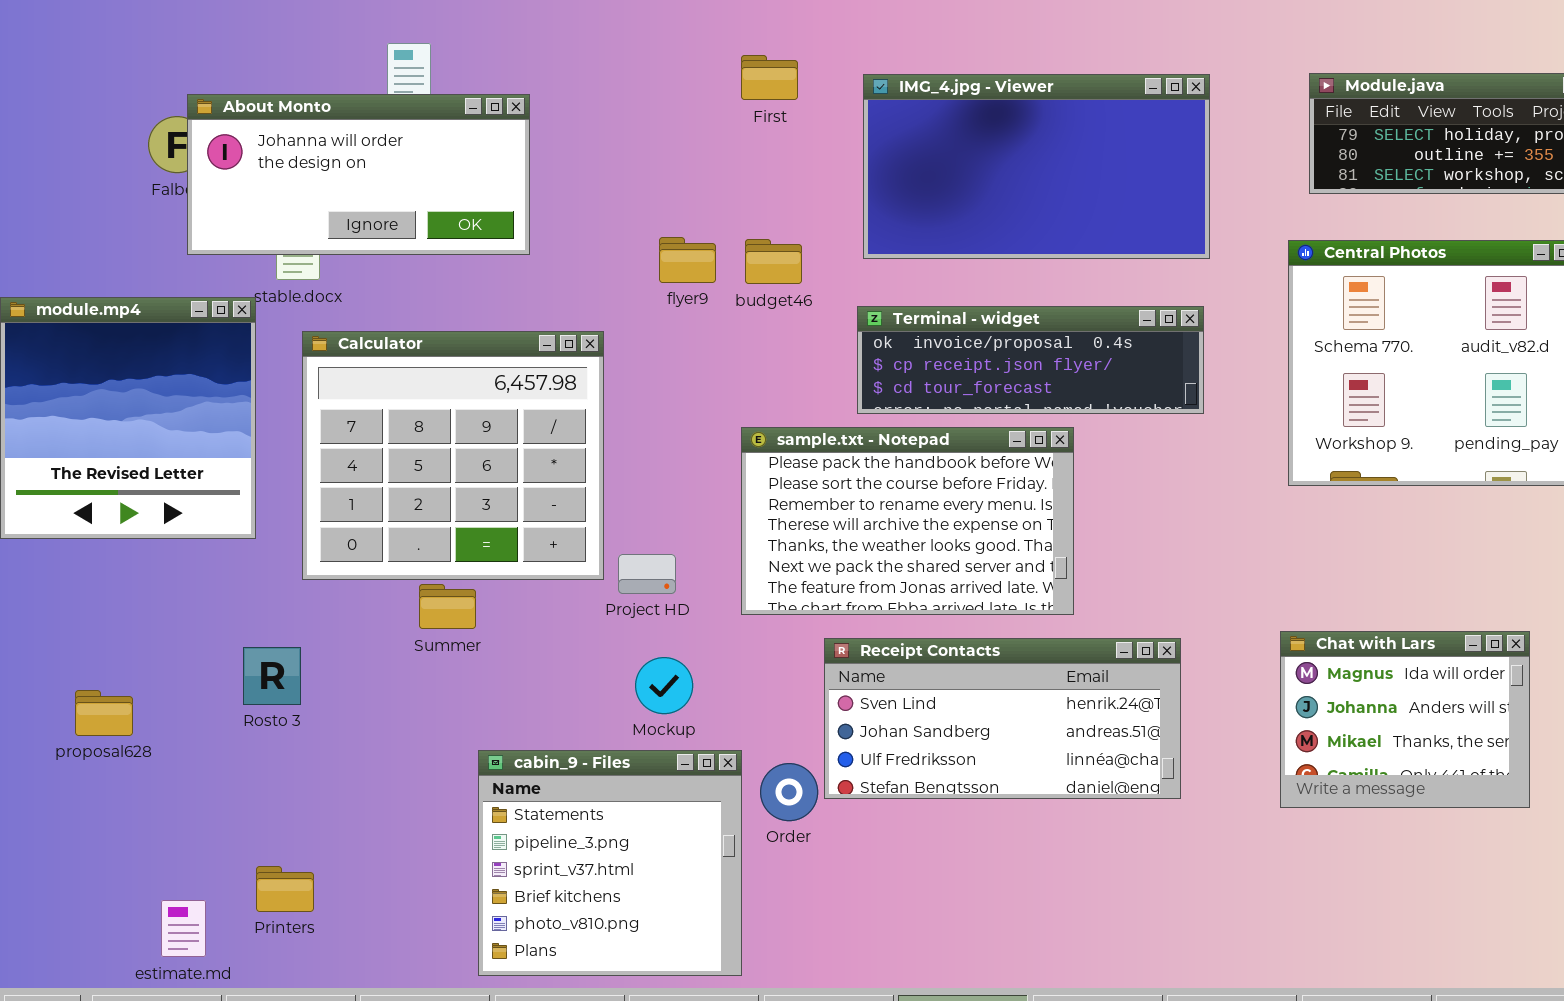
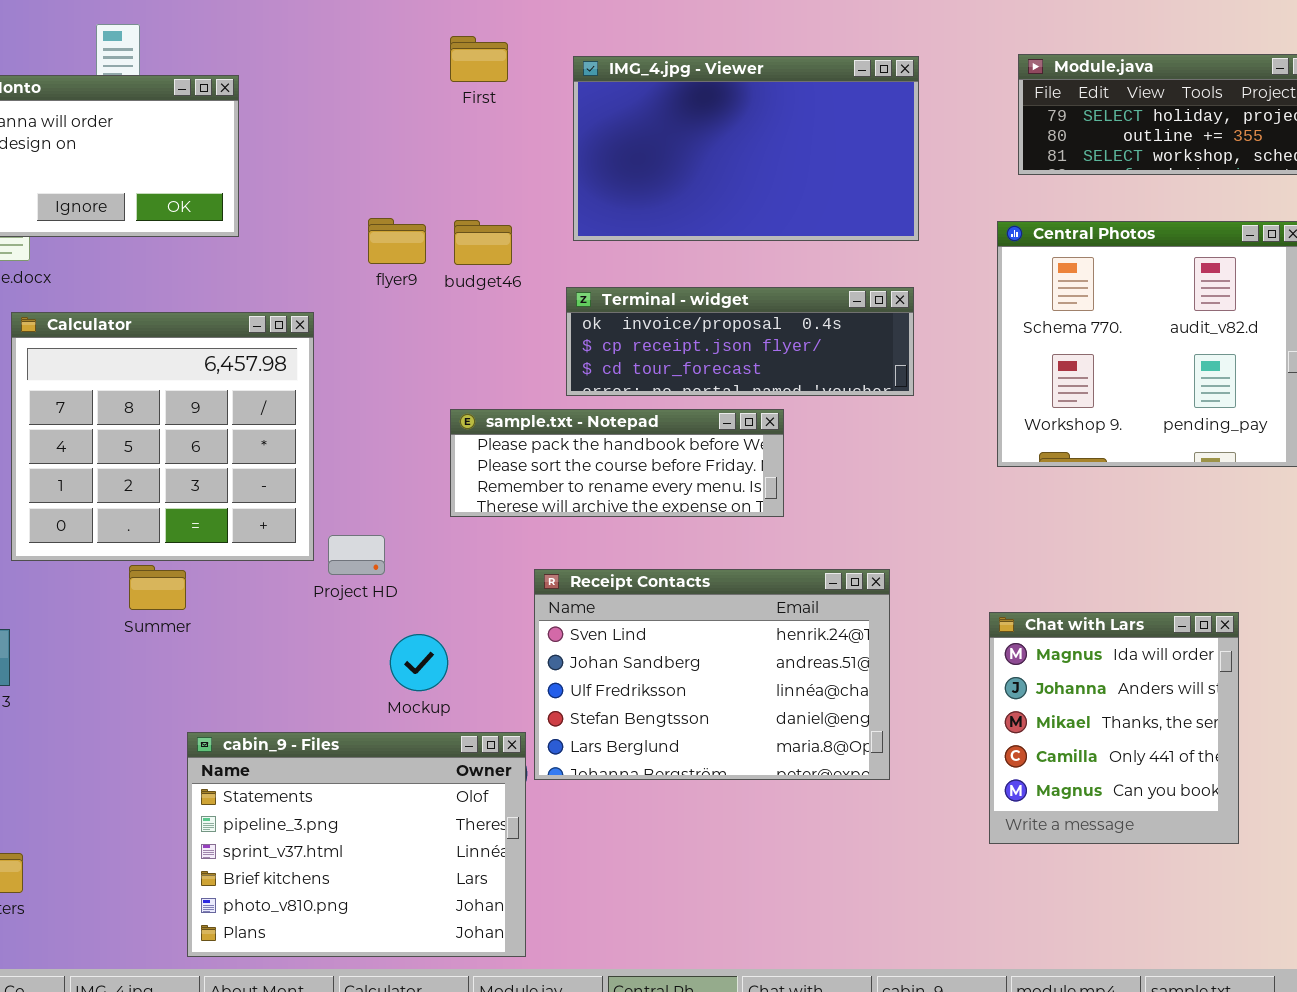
sample.txt - Notepad: [741,427,1074,615] -> [450,409,784,517], resized
Chat with Lars: [1280,631,1530,808] -> [989,612,1239,844], resized
Receipt Contacts: [824,638,1181,799] -> [534,569,890,780], resized
Mockup: [635,657,693,714] -> [390,634,448,691], moved
cabin_9 - Files: [478,750,742,976] -> [187,732,526,957], resized

